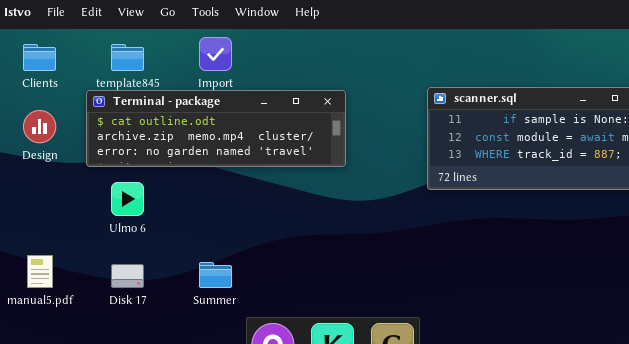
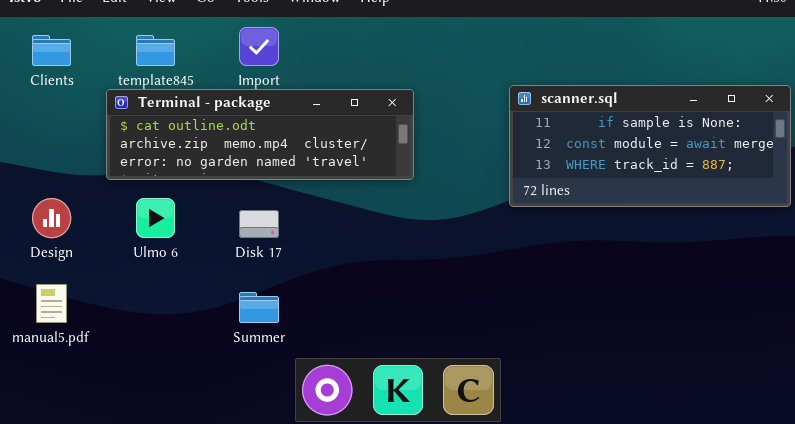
Design: [23,110,56,143] -> [32,198,71,238], moved
Disk 17: [111,264,144,288] -> [239,210,279,238], moved

